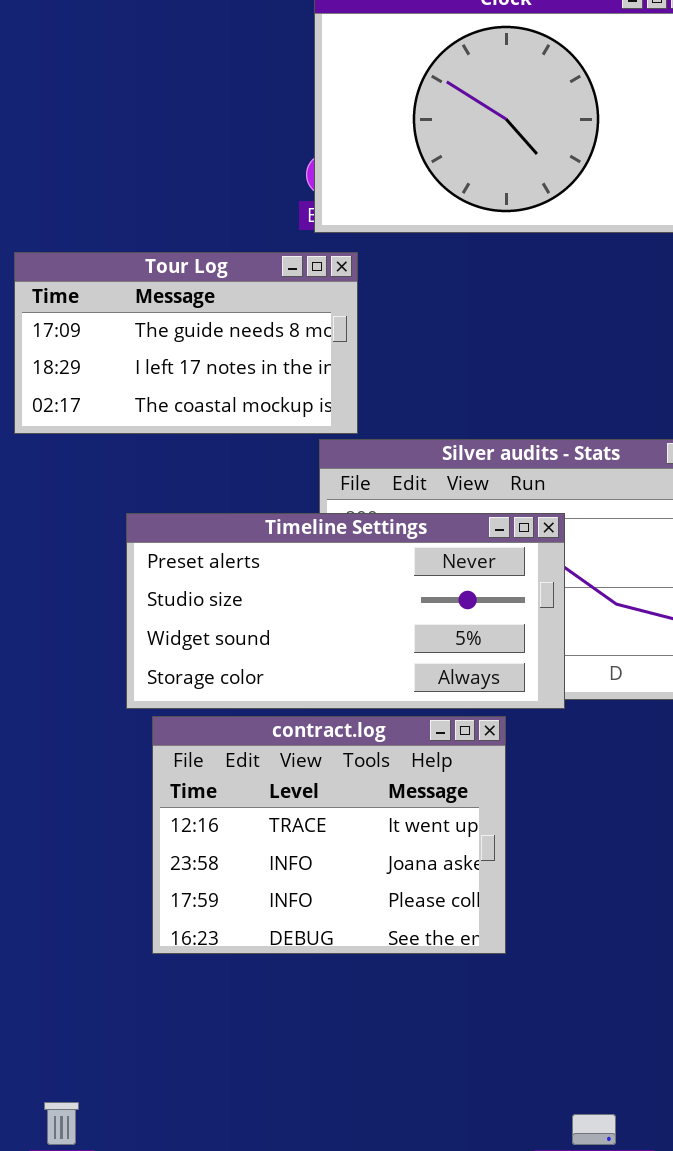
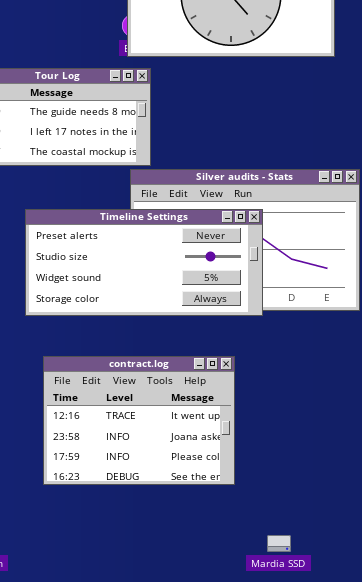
contract.log: [152,716,506,954] -> [43,356,235,485], moved

